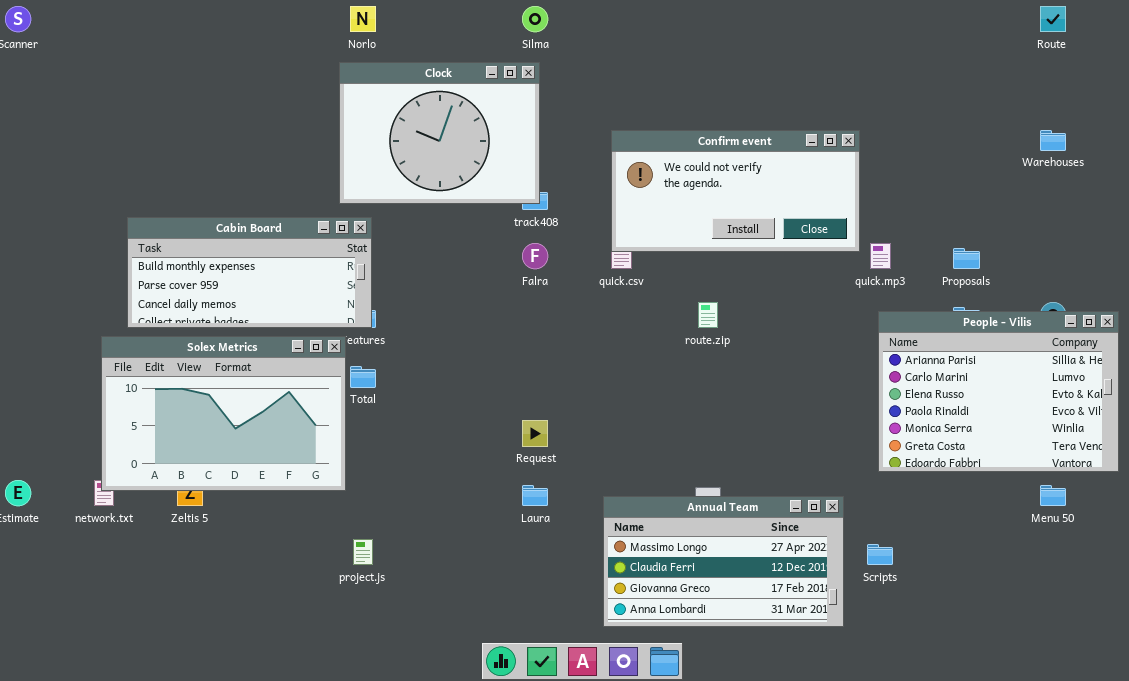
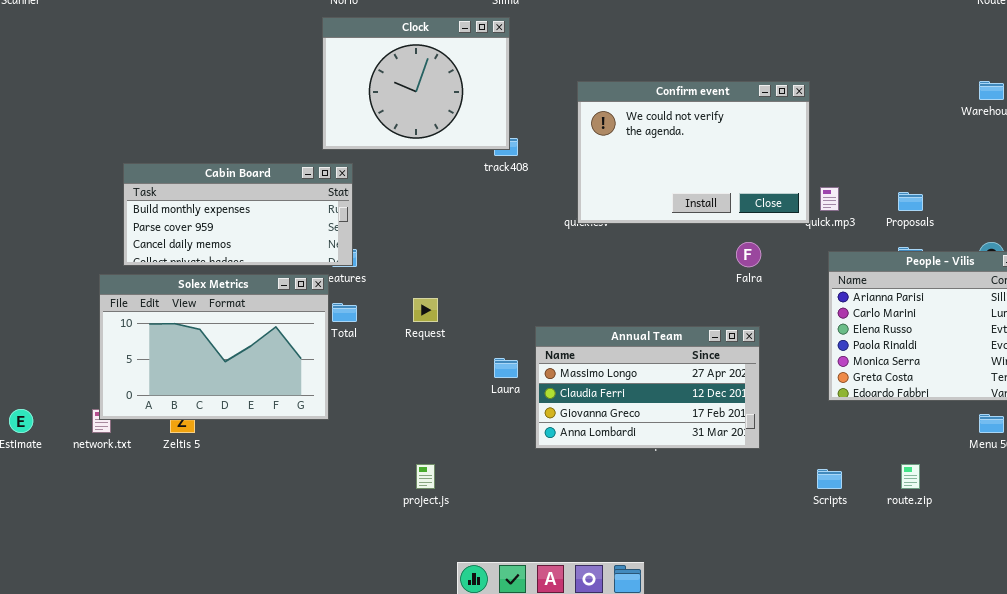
Confirm event: [611,130,860,252] -> [577,81,810,224], resized
Falra: [522,243,548,269] -> [736,242,761,267], moved
route.zip: [698,302,718,328] -> [901,464,920,489], moved
Request: [522,420,548,447] -> [413,298,438,322], moved
Laura: [522,485,548,506] -> [494,358,518,378], moved
Annual Team: [603,496,844,627] -> [535,326,760,449], moved
project.js: [353,539,373,565] -> [416,464,435,489], moved

